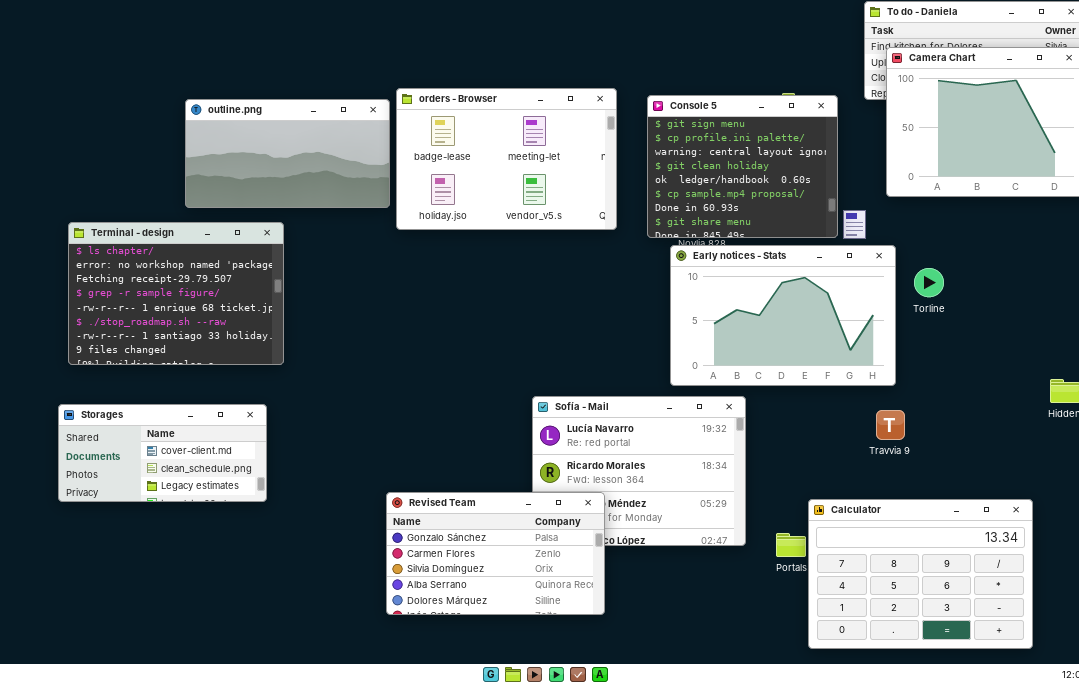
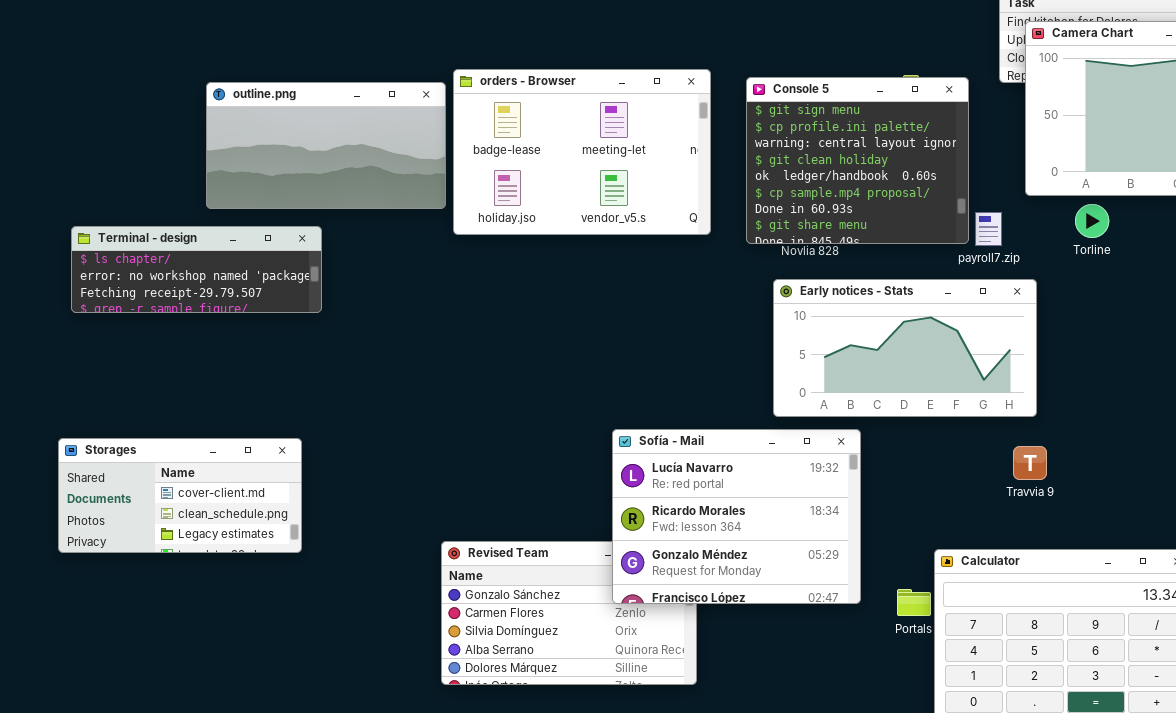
Terminal - design: [68,222,284,365] -> [71,226,322,313], resized
Early notices - Stats: [670,245,896,386] -> [773,279,1037,417], resized
Torline: [914,268,944,297] -> [1075,204,1109,238], moved
Sofía - Mail: [532,396,746,546] -> [612,429,861,604], raised

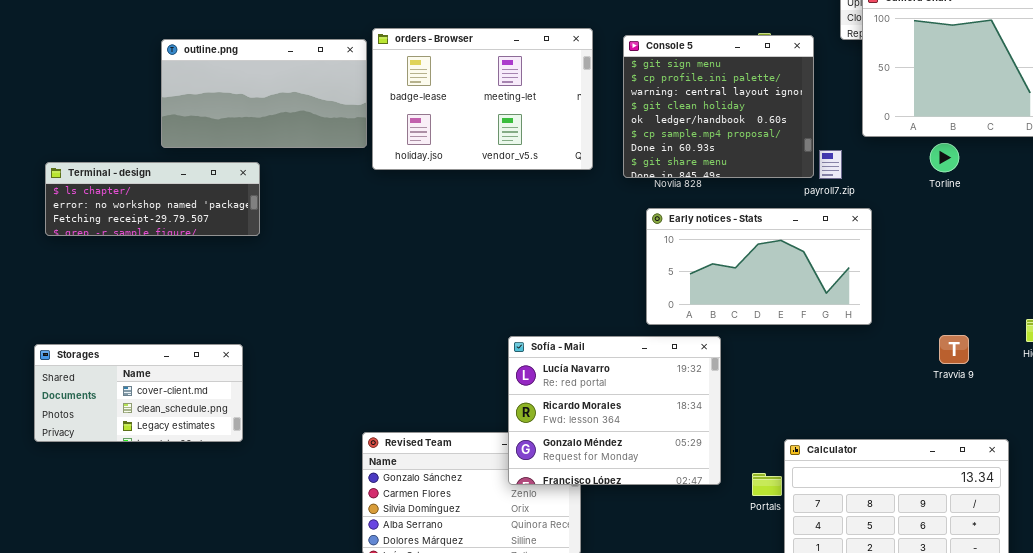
Torline: [1075,204,1109,238] -> [930,143,959,172], moved
Travvia 9: [1013,446,1047,480] -> [939,335,969,364], moved

